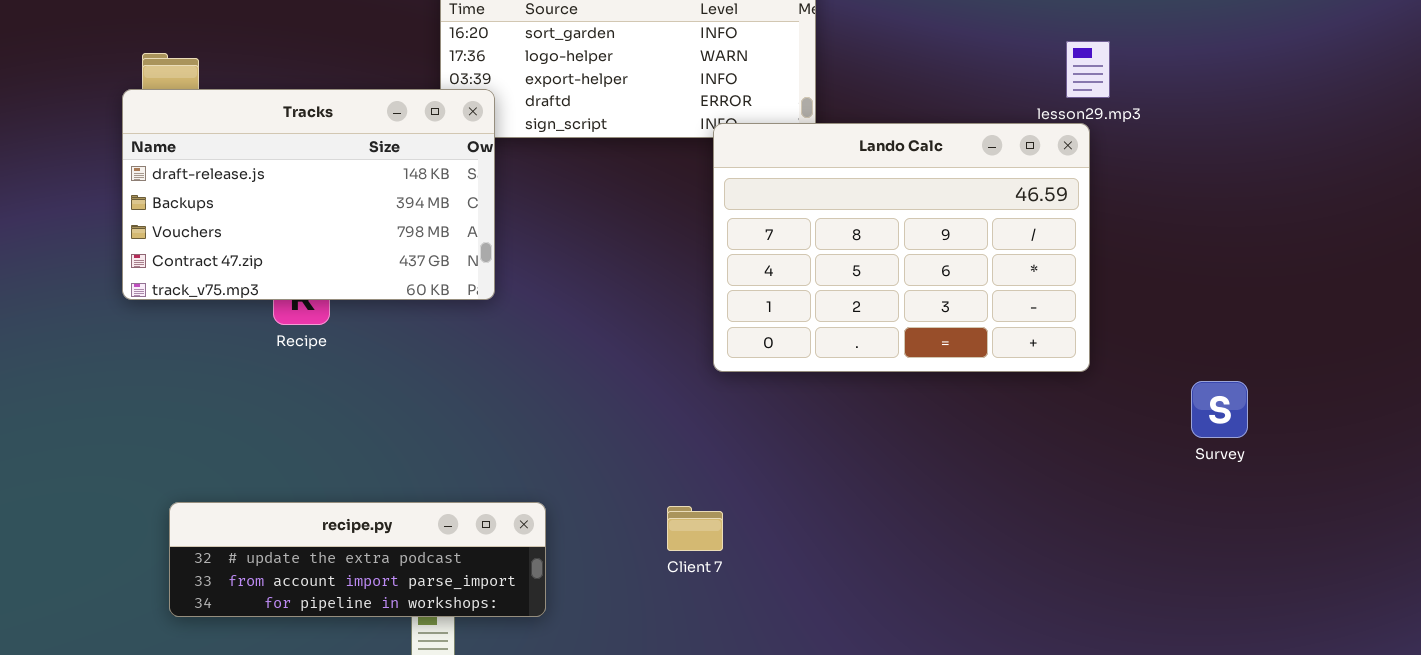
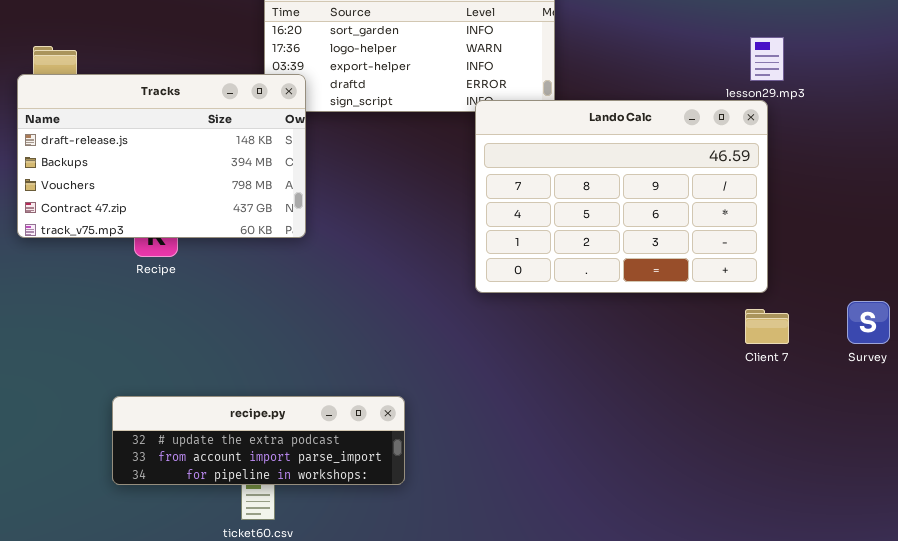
recipe.py: [169,502,546,617] -> [112,396,405,485], moved
Client 7: [667,506,723,551] -> [745,309,789,344], moved

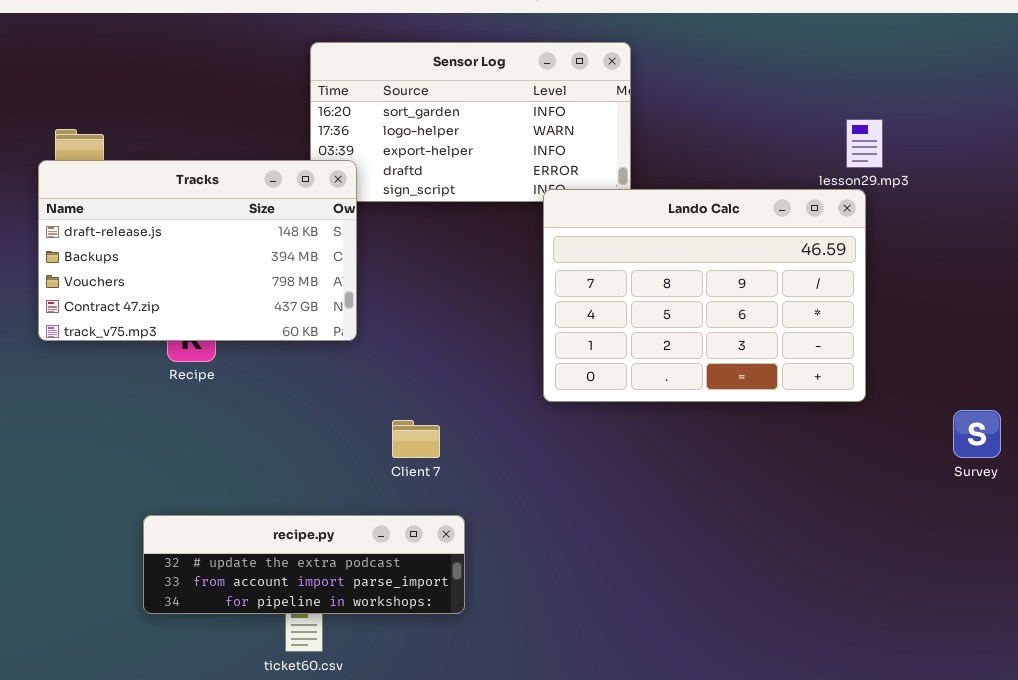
Client 7: [745,309,789,344] -> [392,420,440,458], moved

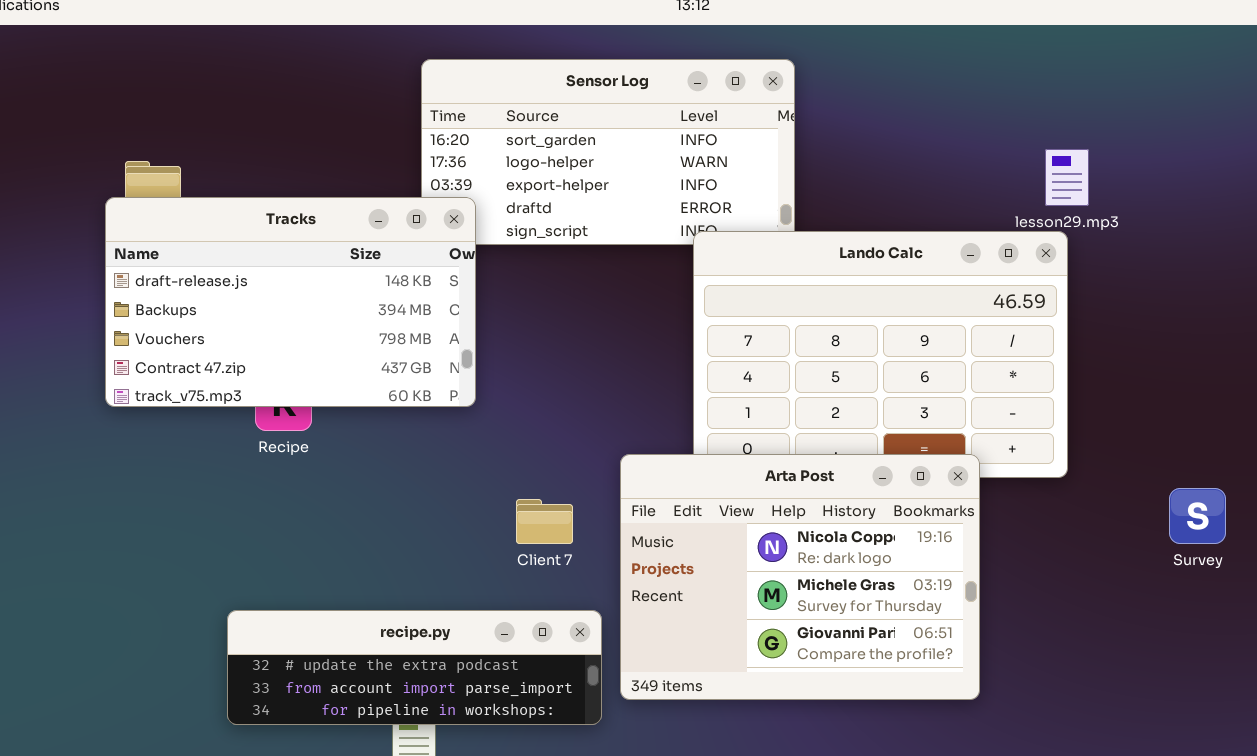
Arta Post: none -> [620,454,980,700], opened

